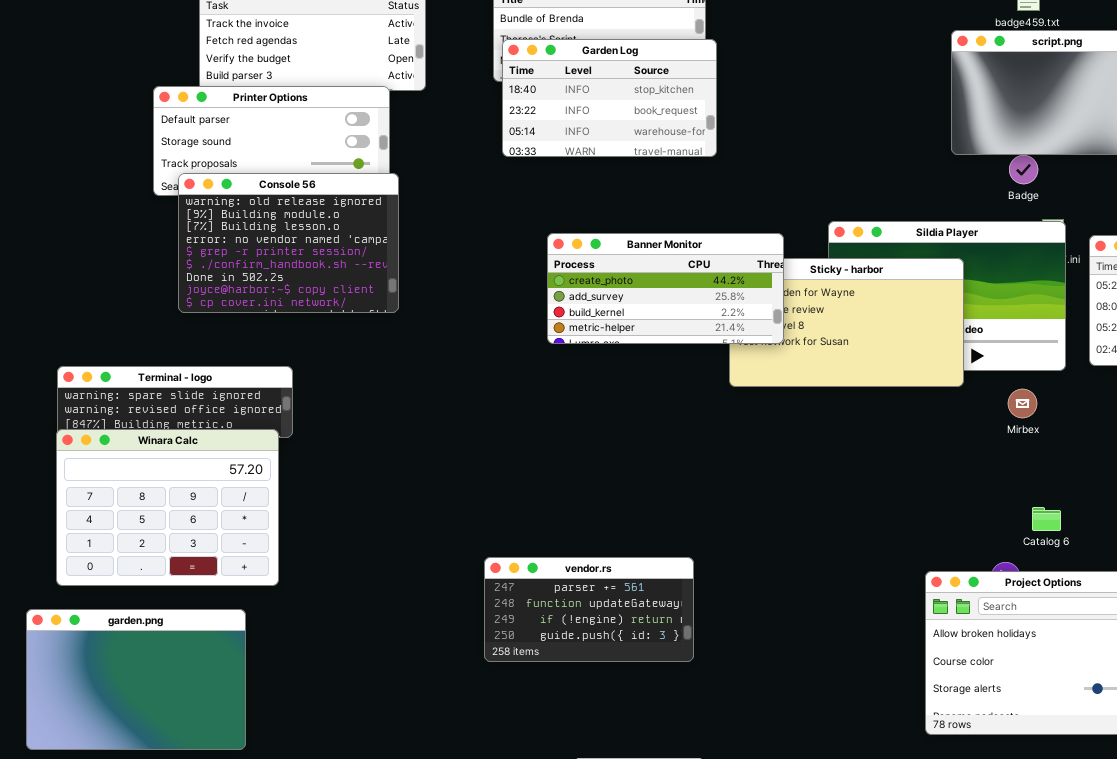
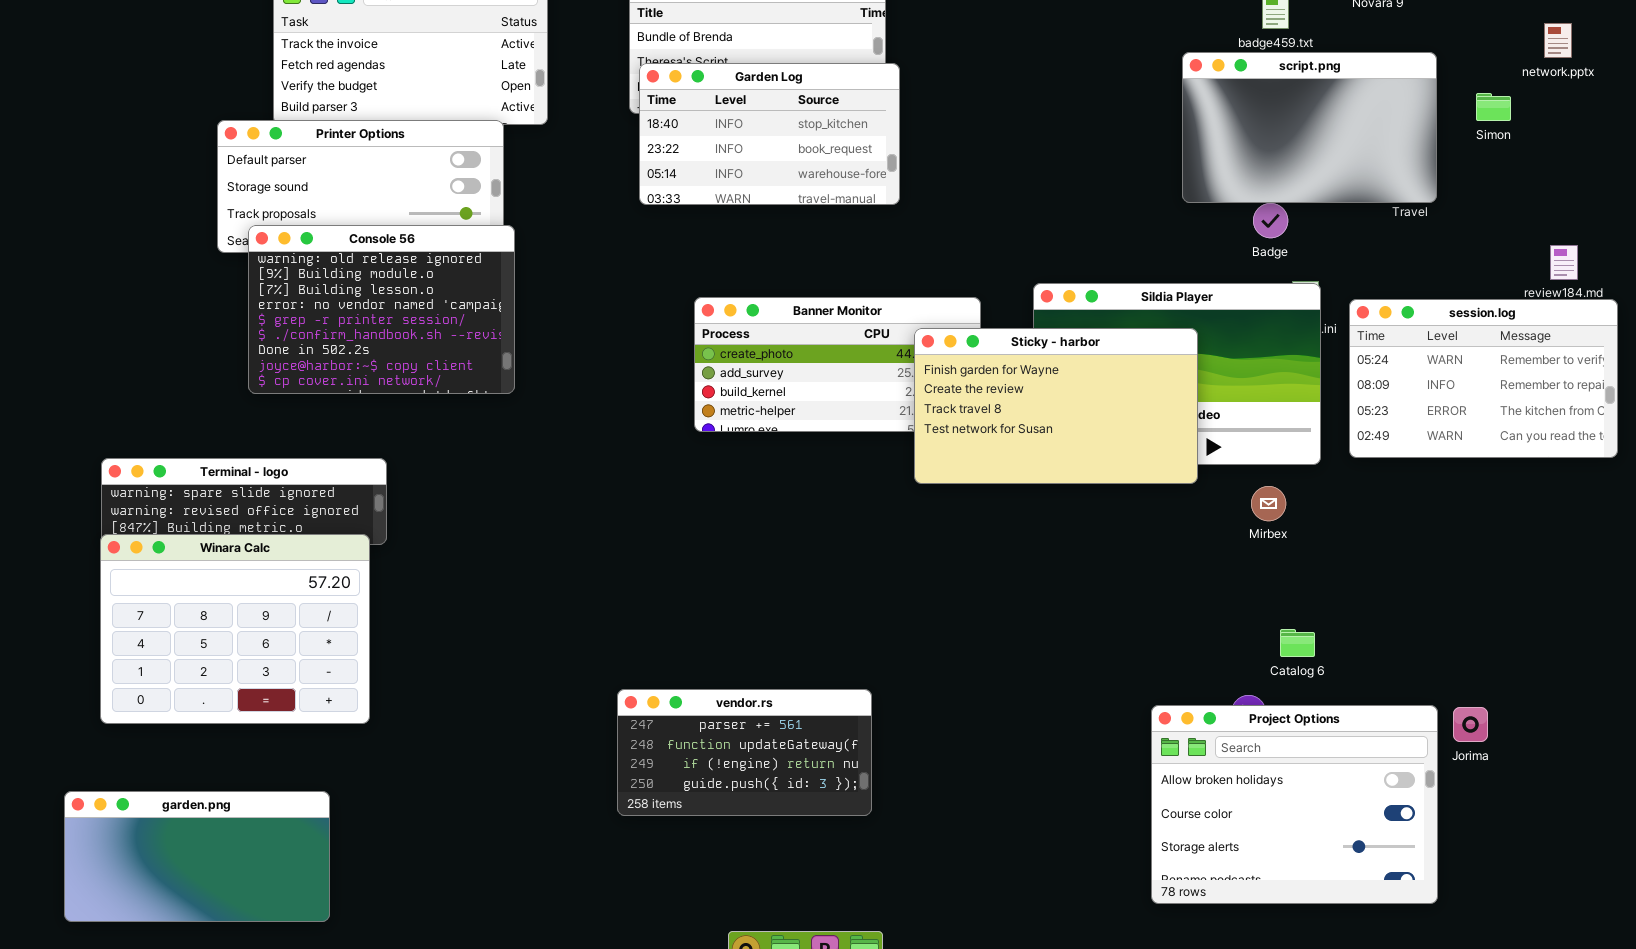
Sticky - harbor: [729,258,964,387] -> [914,328,1198,484], raised
garden.png: [26,609,246,750] -> [64,791,330,922], resized

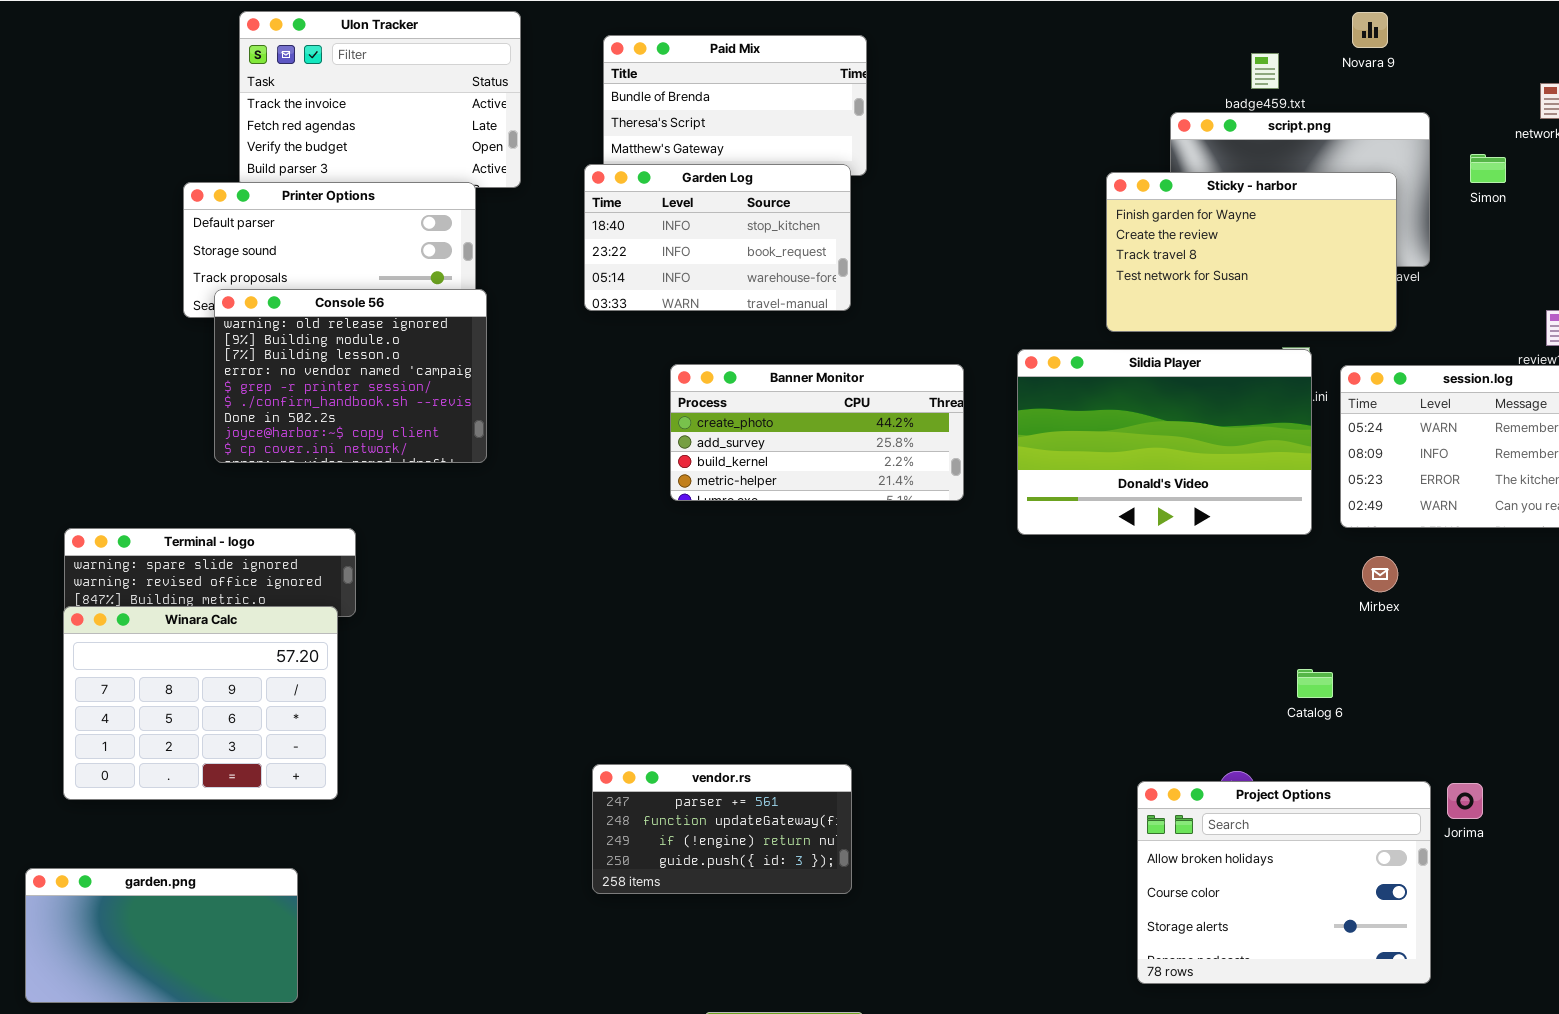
Garden Log: [639,63,900,205] -> [584,164,851,311], moved
Sticky - harbor: [914,328,1198,484] -> [1106,172,1397,332], moved
Mirbex: [1251,486,1286,521] -> [1362,556,1398,592], moved
Catalog 6: [1280,629,1315,657] -> [1297,669,1333,698], moved

